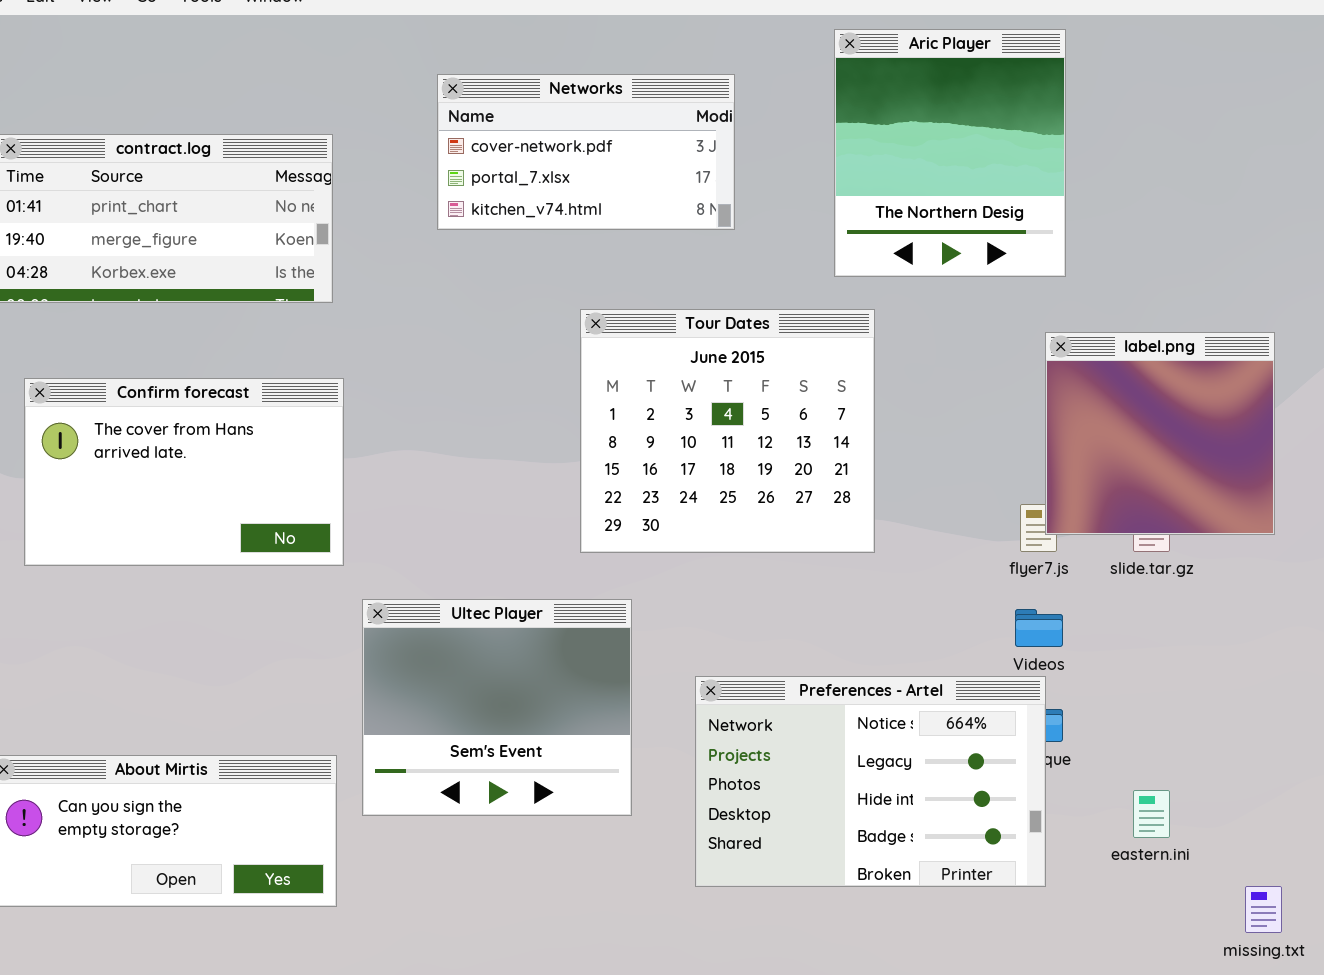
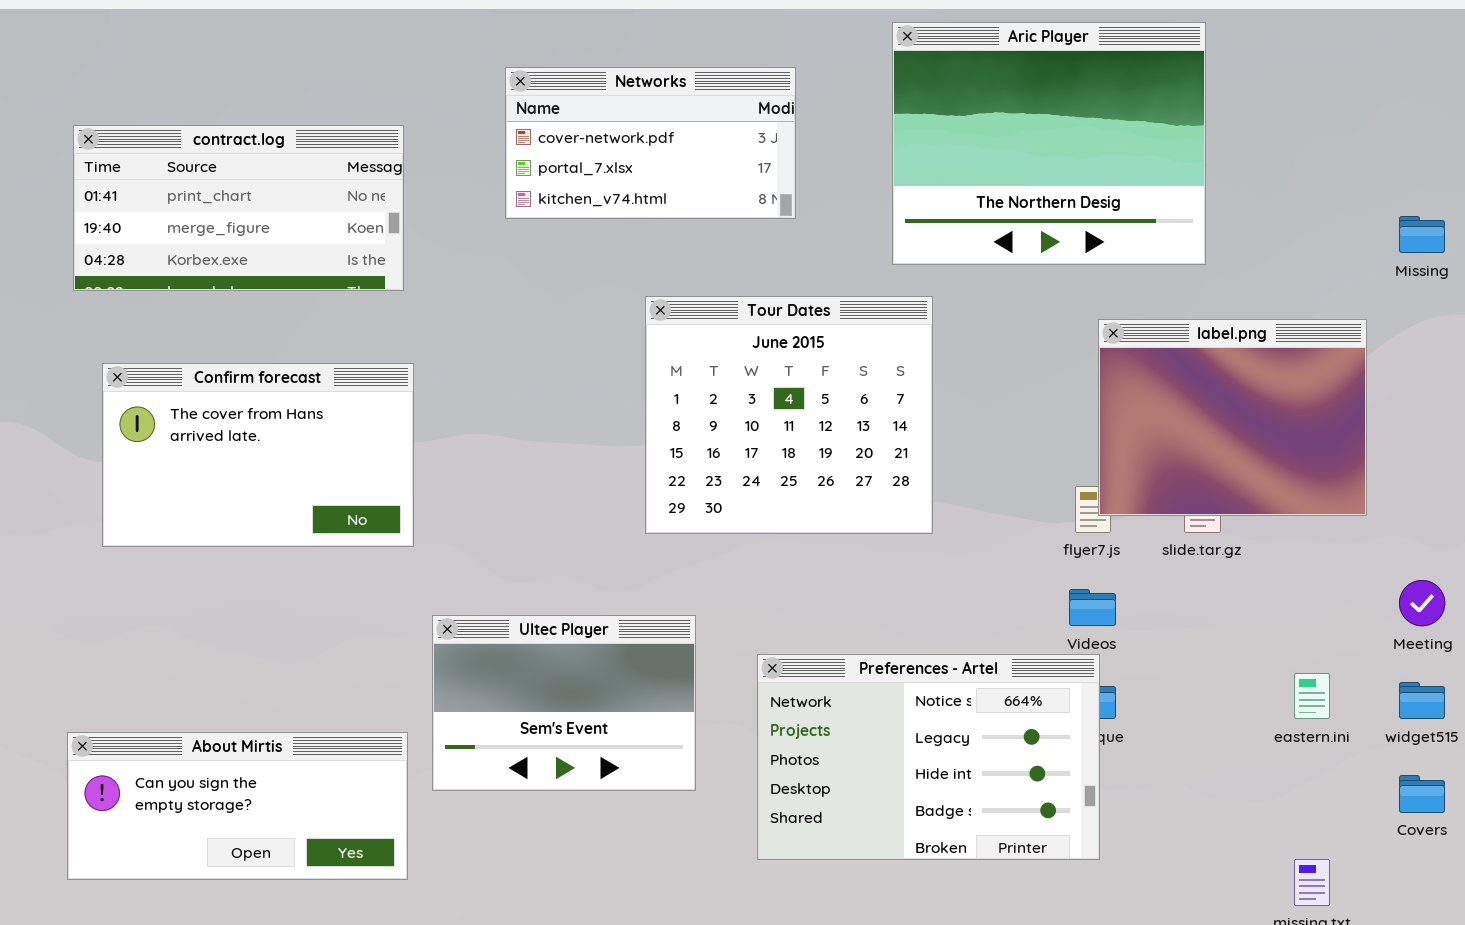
Aric Player: [834,29,1066,277] -> [892,22,1206,265], resized
label.png: [1045,332,1275,535] -> [1098,319,1367,516], resized
Ultec Player: [362,599,632,816] -> [432,615,696,791], resized
eastern.ini: [1133,790,1170,838] -> [1294,673,1330,719], moved

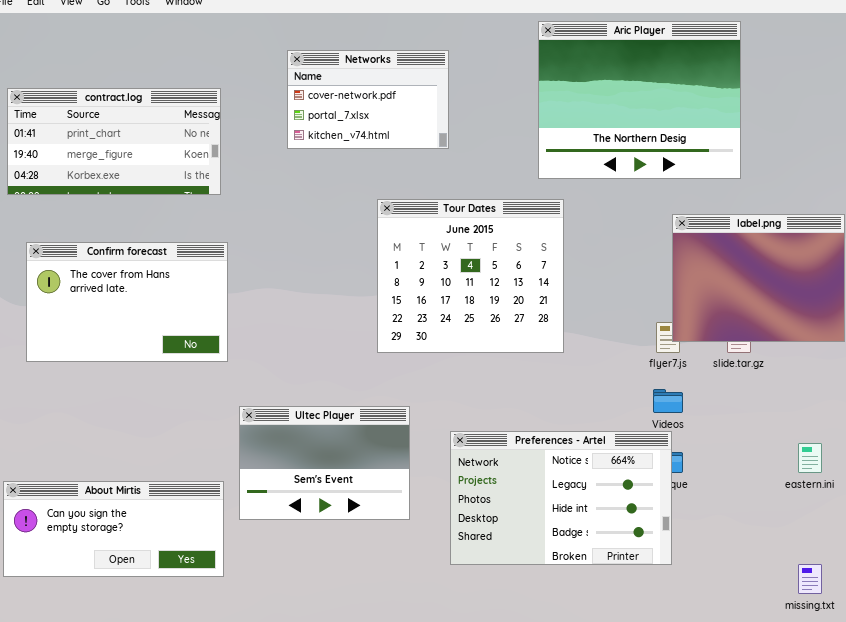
Networks: [505,67,796,219] -> [287,50,449,149], resized

